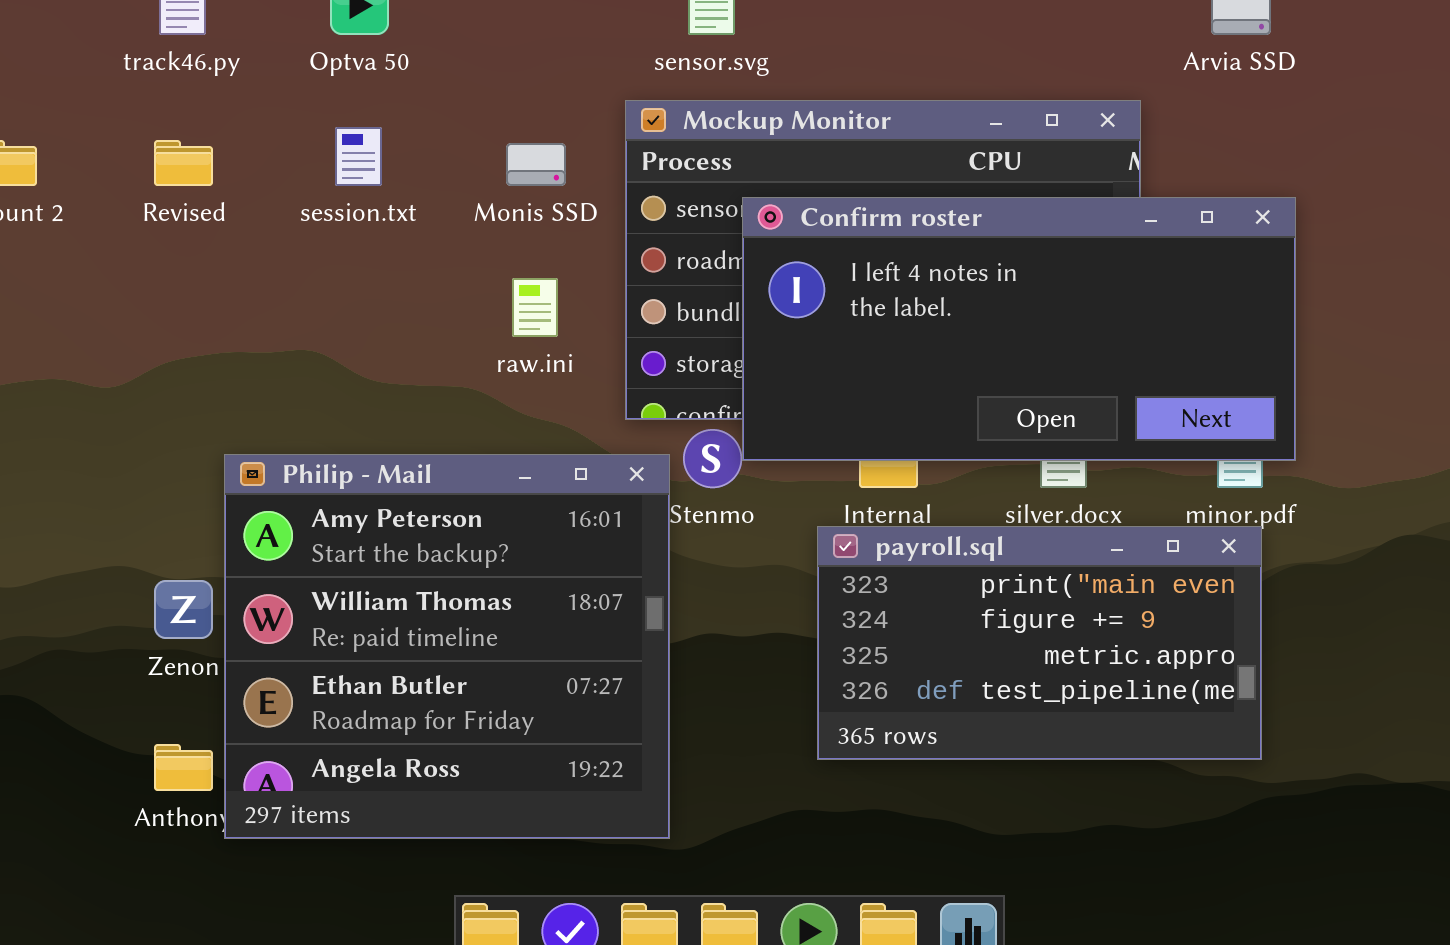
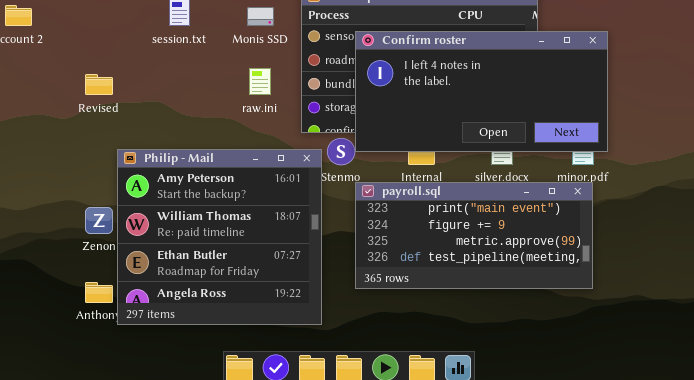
Revised: [154,140,213,186] -> [85,74,113,95], moved
payroll.sql: [817,526,1262,760] -> [355,182,593,289], resized

